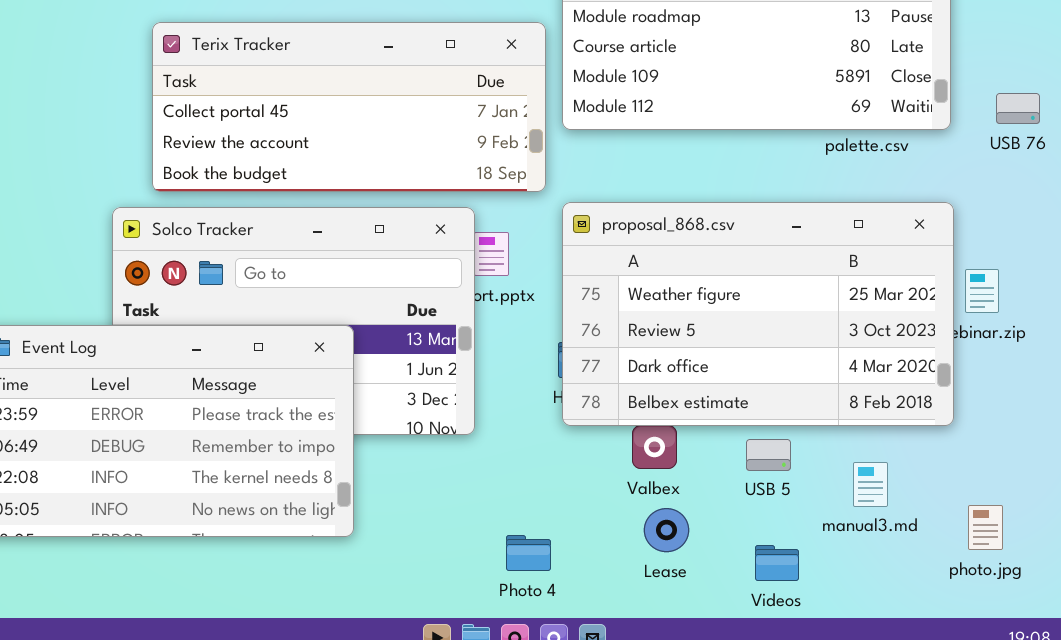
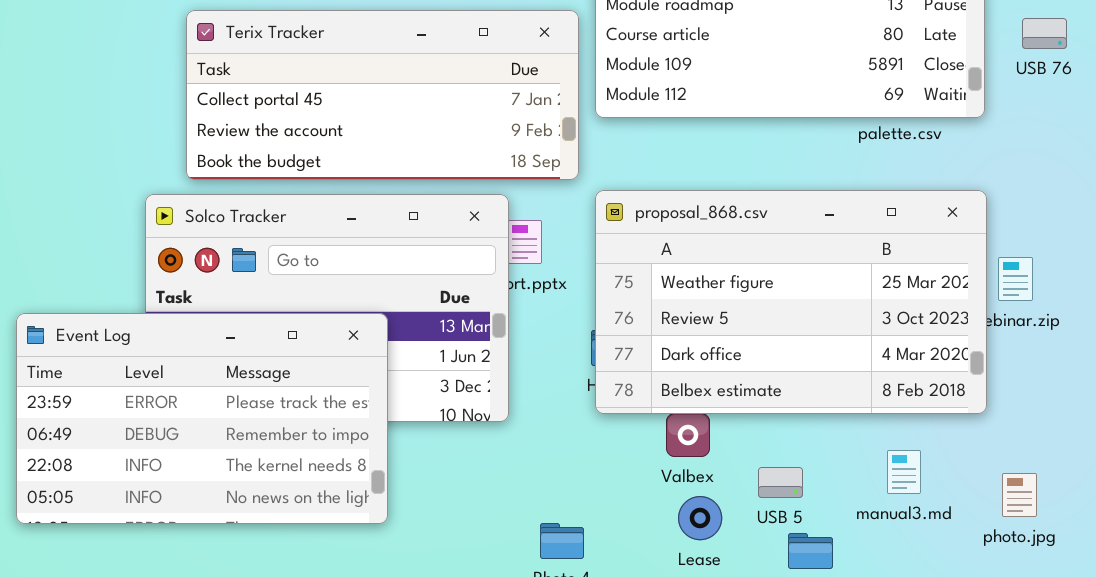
USB 76: [996,93,1040,124] -> [1022,18,1067,49], moved
USB 5: [746,439,791,471] -> [758,467,803,498], moved
photo.jpg: [968,505,1003,550] -> [1002,473,1037,517], moved

